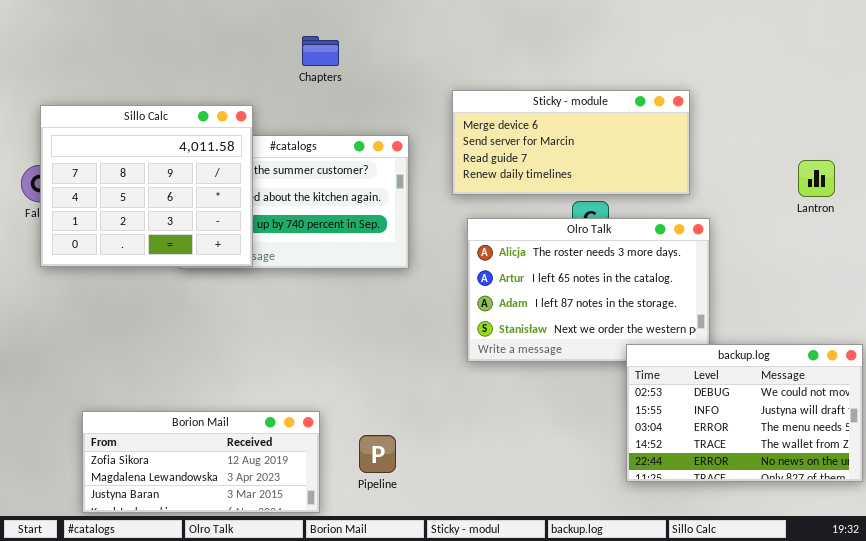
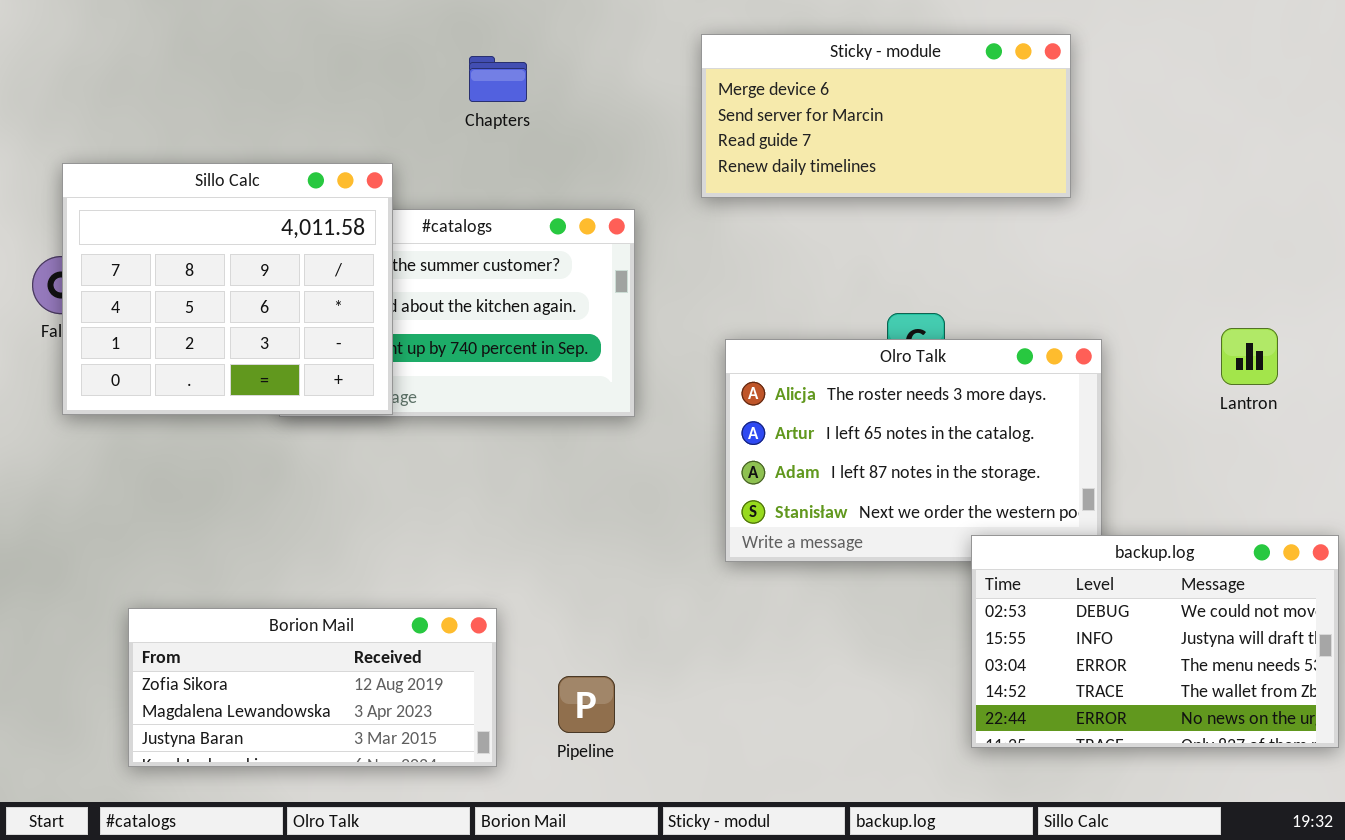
Sticky - module: [452,90,690,195] -> [701,34,1071,198], moved
Lantron: [798,160,835,197] -> [1221,328,1278,385], moved
Borion Mail: [82,411,320,513] -> [128,608,497,767], moved

